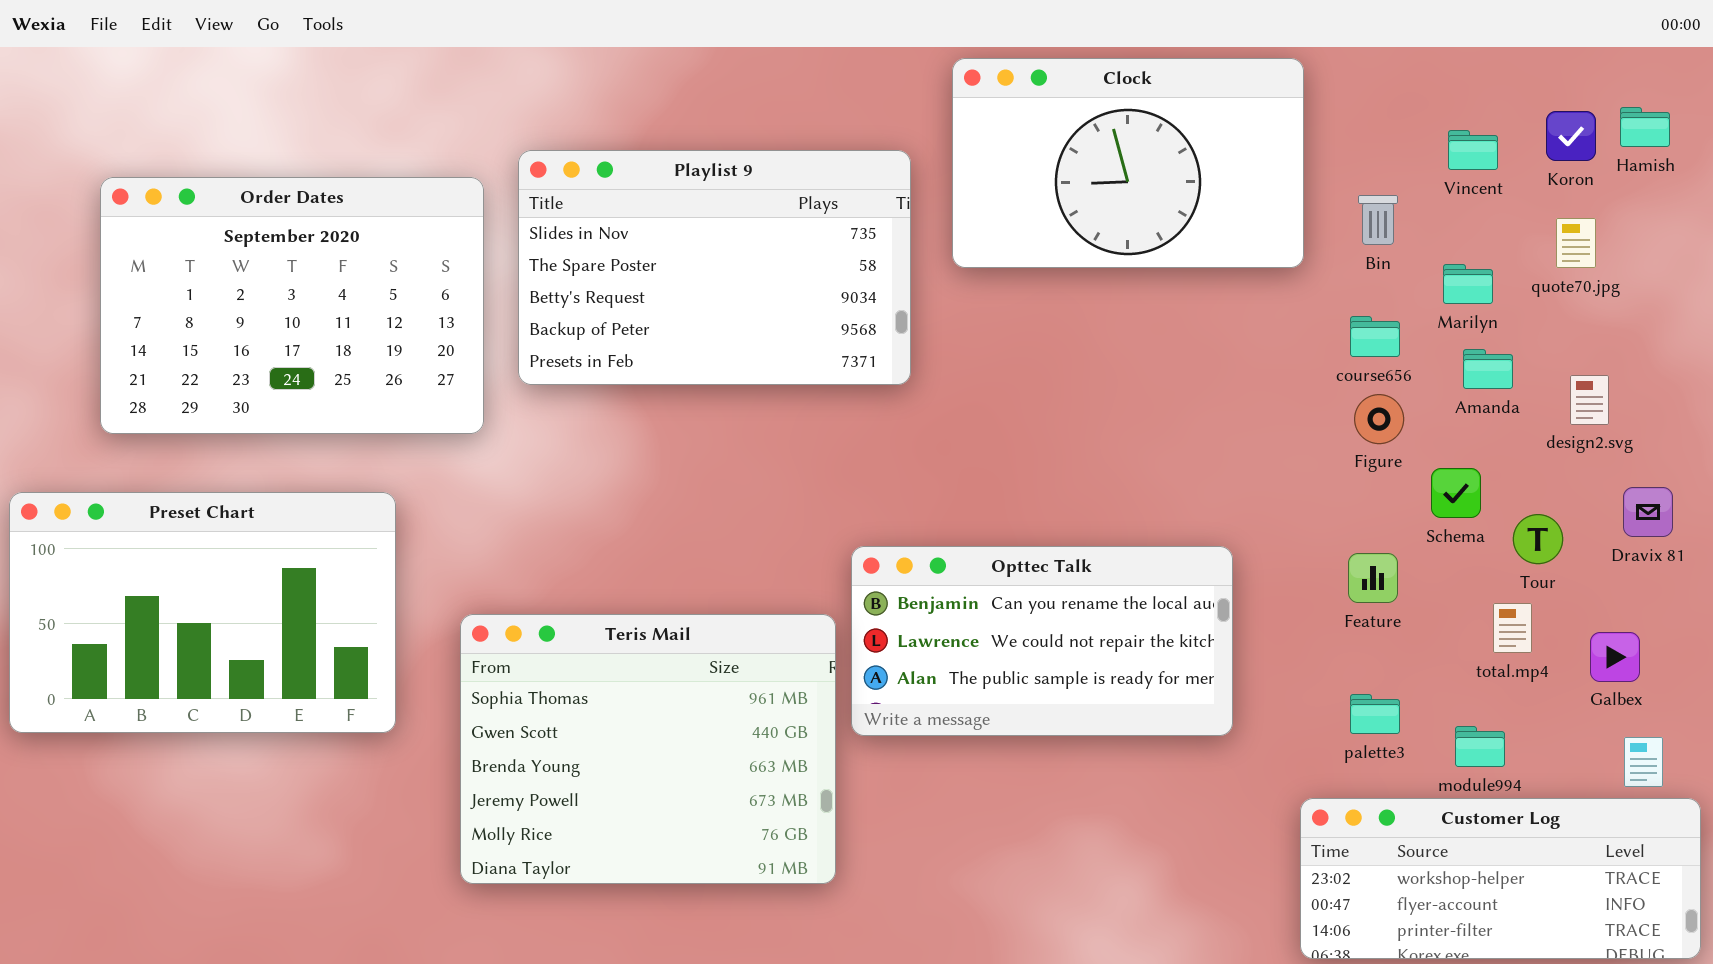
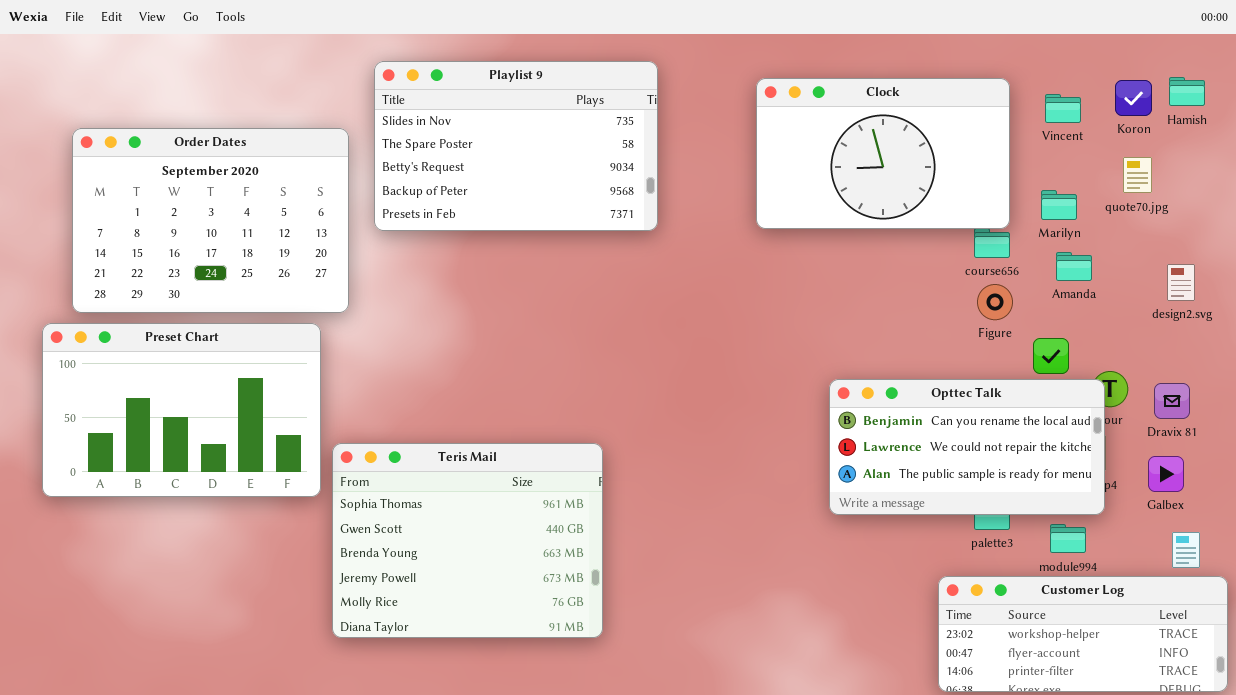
Clock: [952,58,1304,268] -> [756,78,1010,229], moved
Playlist 9: [518,150,911,385] -> [374,61,658,231], moved
design2.svg: [1570,375,1609,425] -> [1167,264,1195,301], moved
Dravix 81: [1623,487,1673,537] -> [1154,383,1190,419], moved
Preset Chart: [9,492,396,733] -> [42,323,321,497], moved
Opttec Talk: [851,546,1233,736] -> [829,379,1105,515], moved

